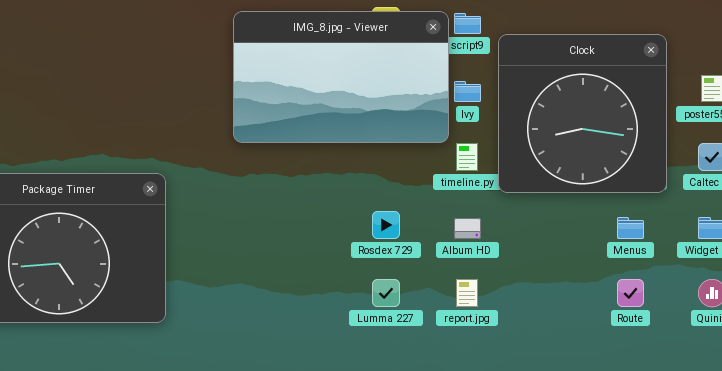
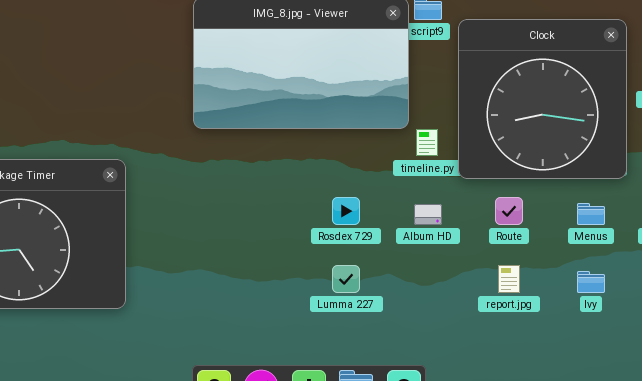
Ivy: [454,81,481,102] -> [577,271,605,293], moved
report.jpg: [456,279,478,307] -> [498,265,520,293], moved
Route: [617,279,644,307] -> [495,197,523,225], moved

